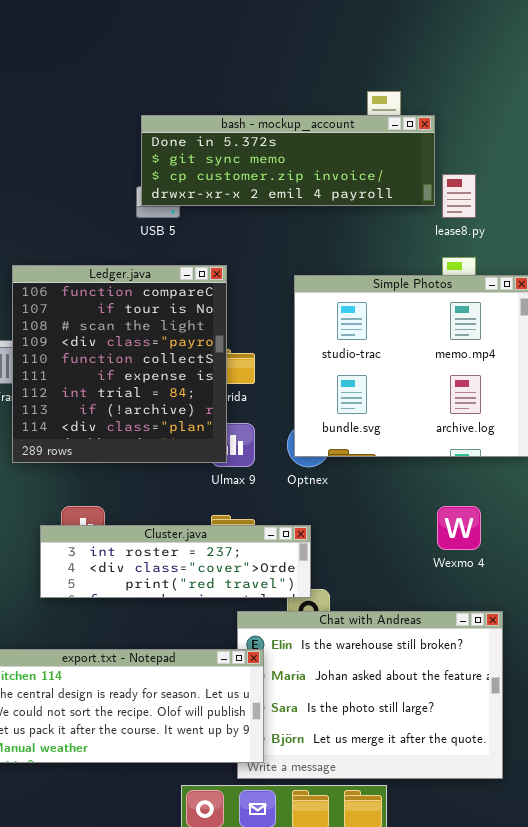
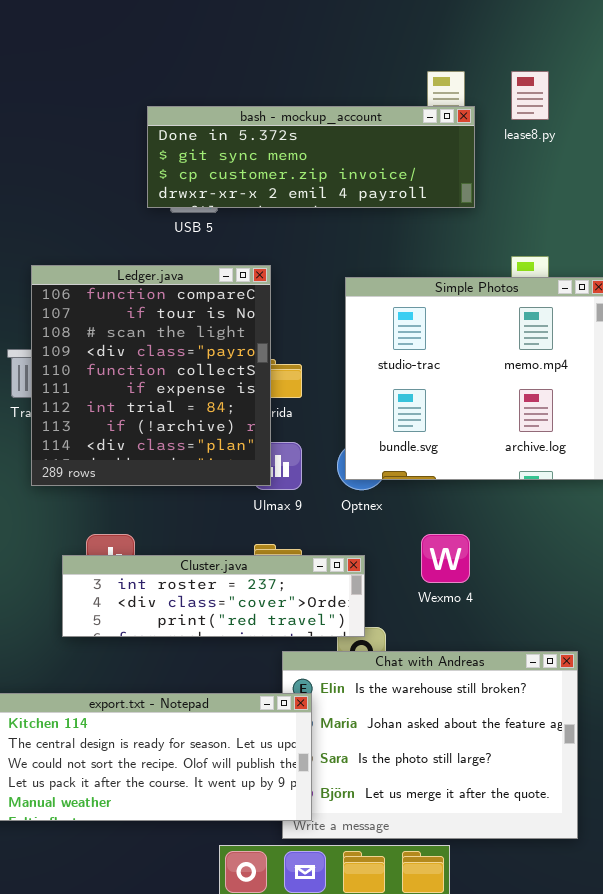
bash - mockup_account: [141,115,435,206] -> [147,106,475,208], moved
lease8.py: [442,174,476,218] -> [511,71,549,120], moved
Wexmo 4: [437,506,481,550] -> [421,534,470,583], moved

